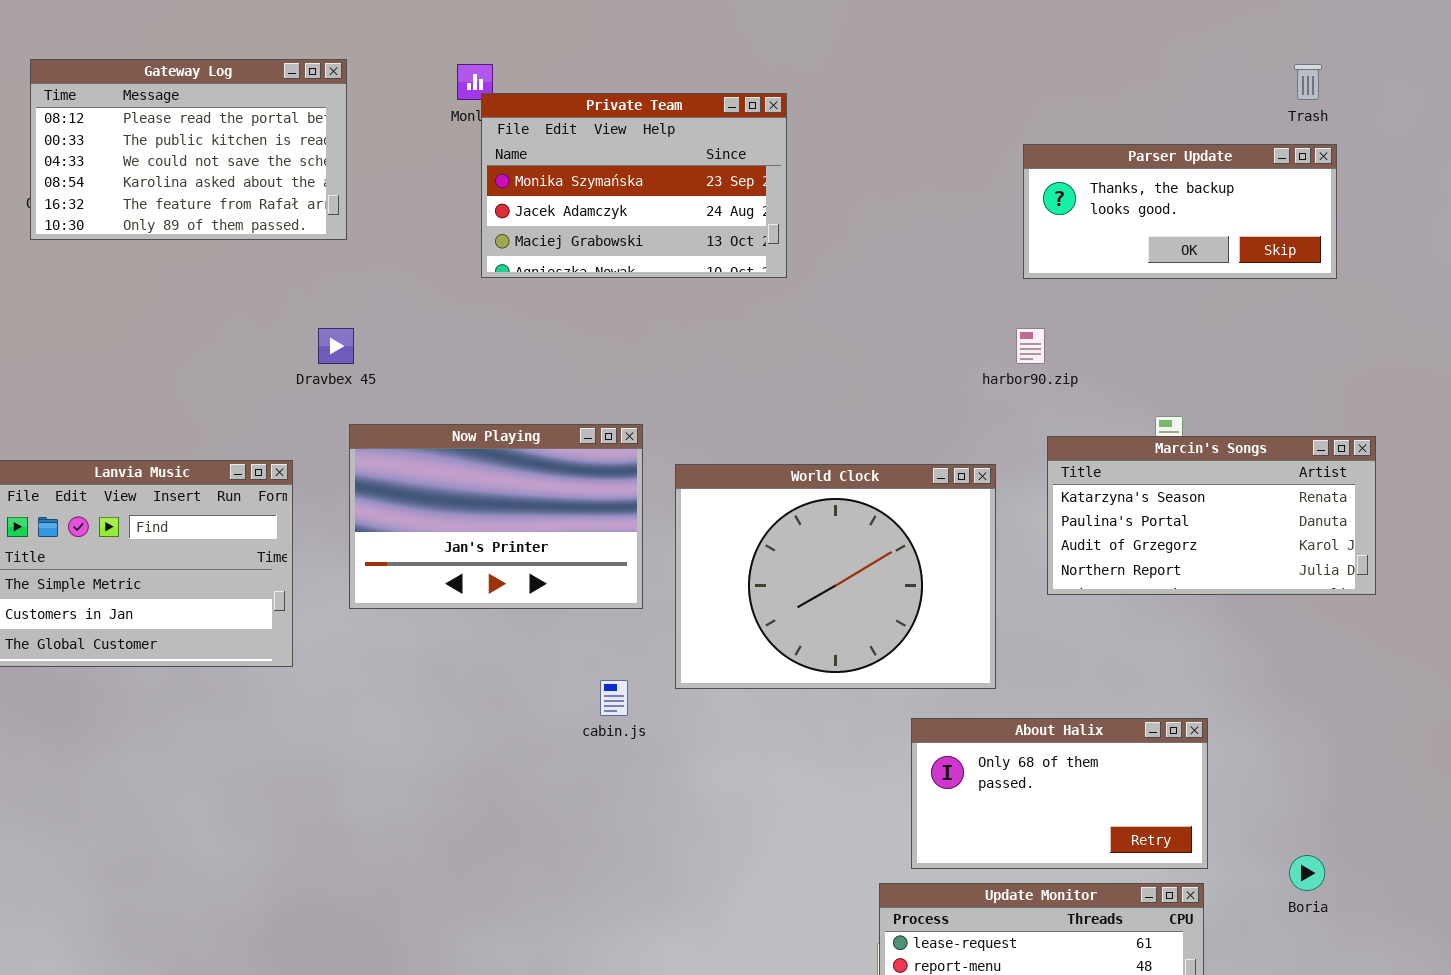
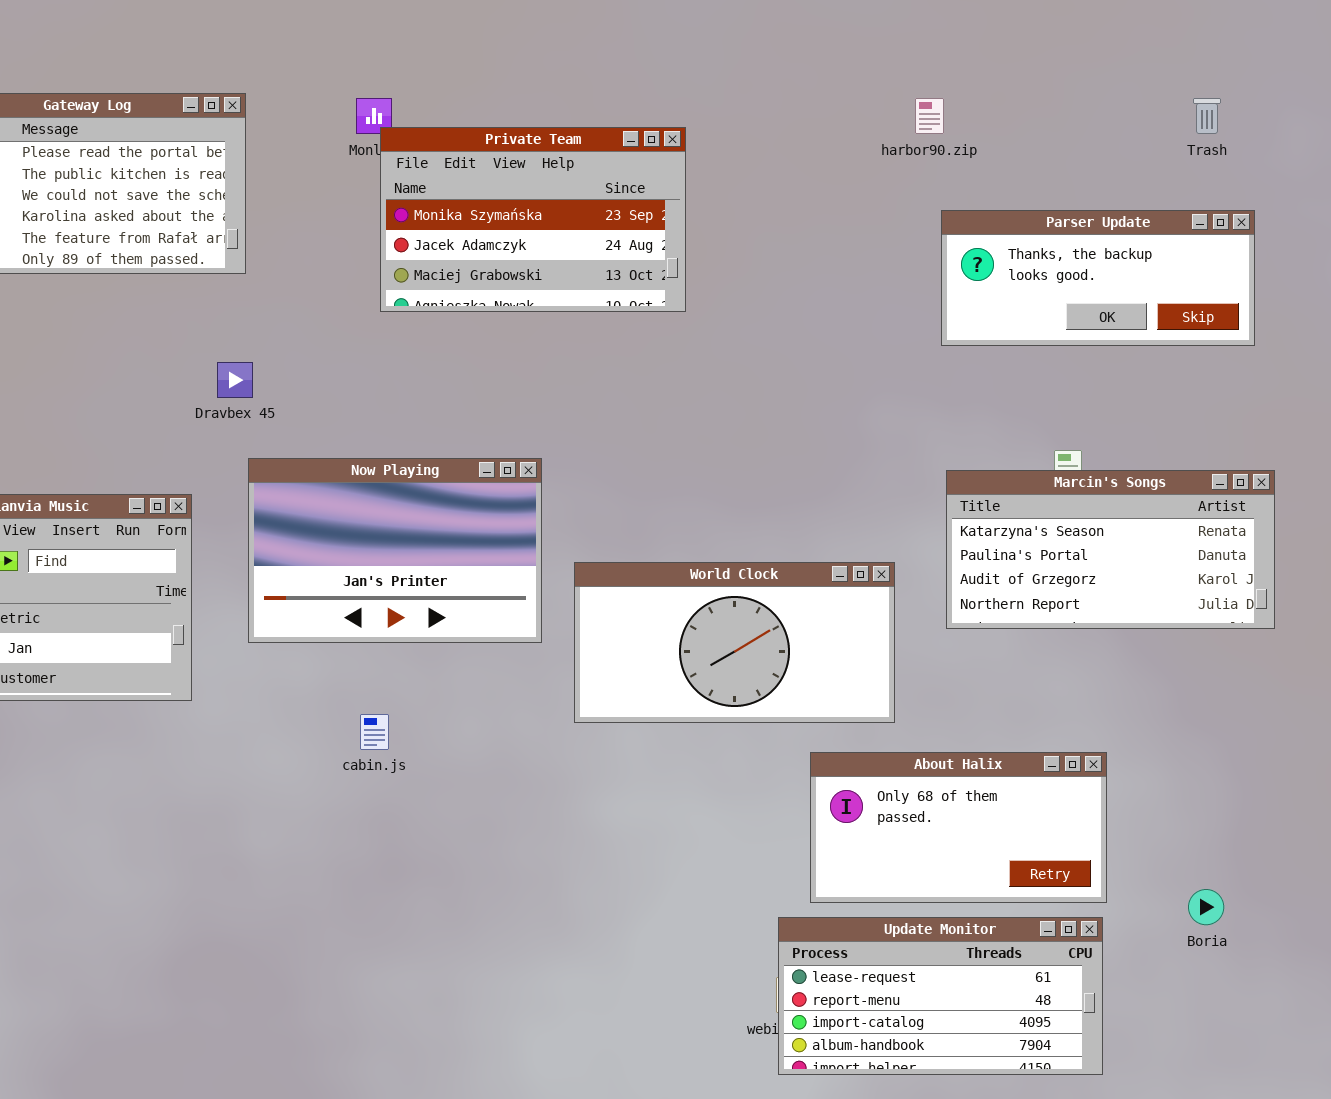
Parser Update: [1023,144,1337,279] -> [941,210,1255,346], moved
harbor90.zip: [1016,328,1045,364] -> [915,98,944,134], moved
World Clock: [675,464,996,689] -> [574,562,895,723], resized
cabin.js: [600,680,628,716] -> [360,714,389,750], moved

